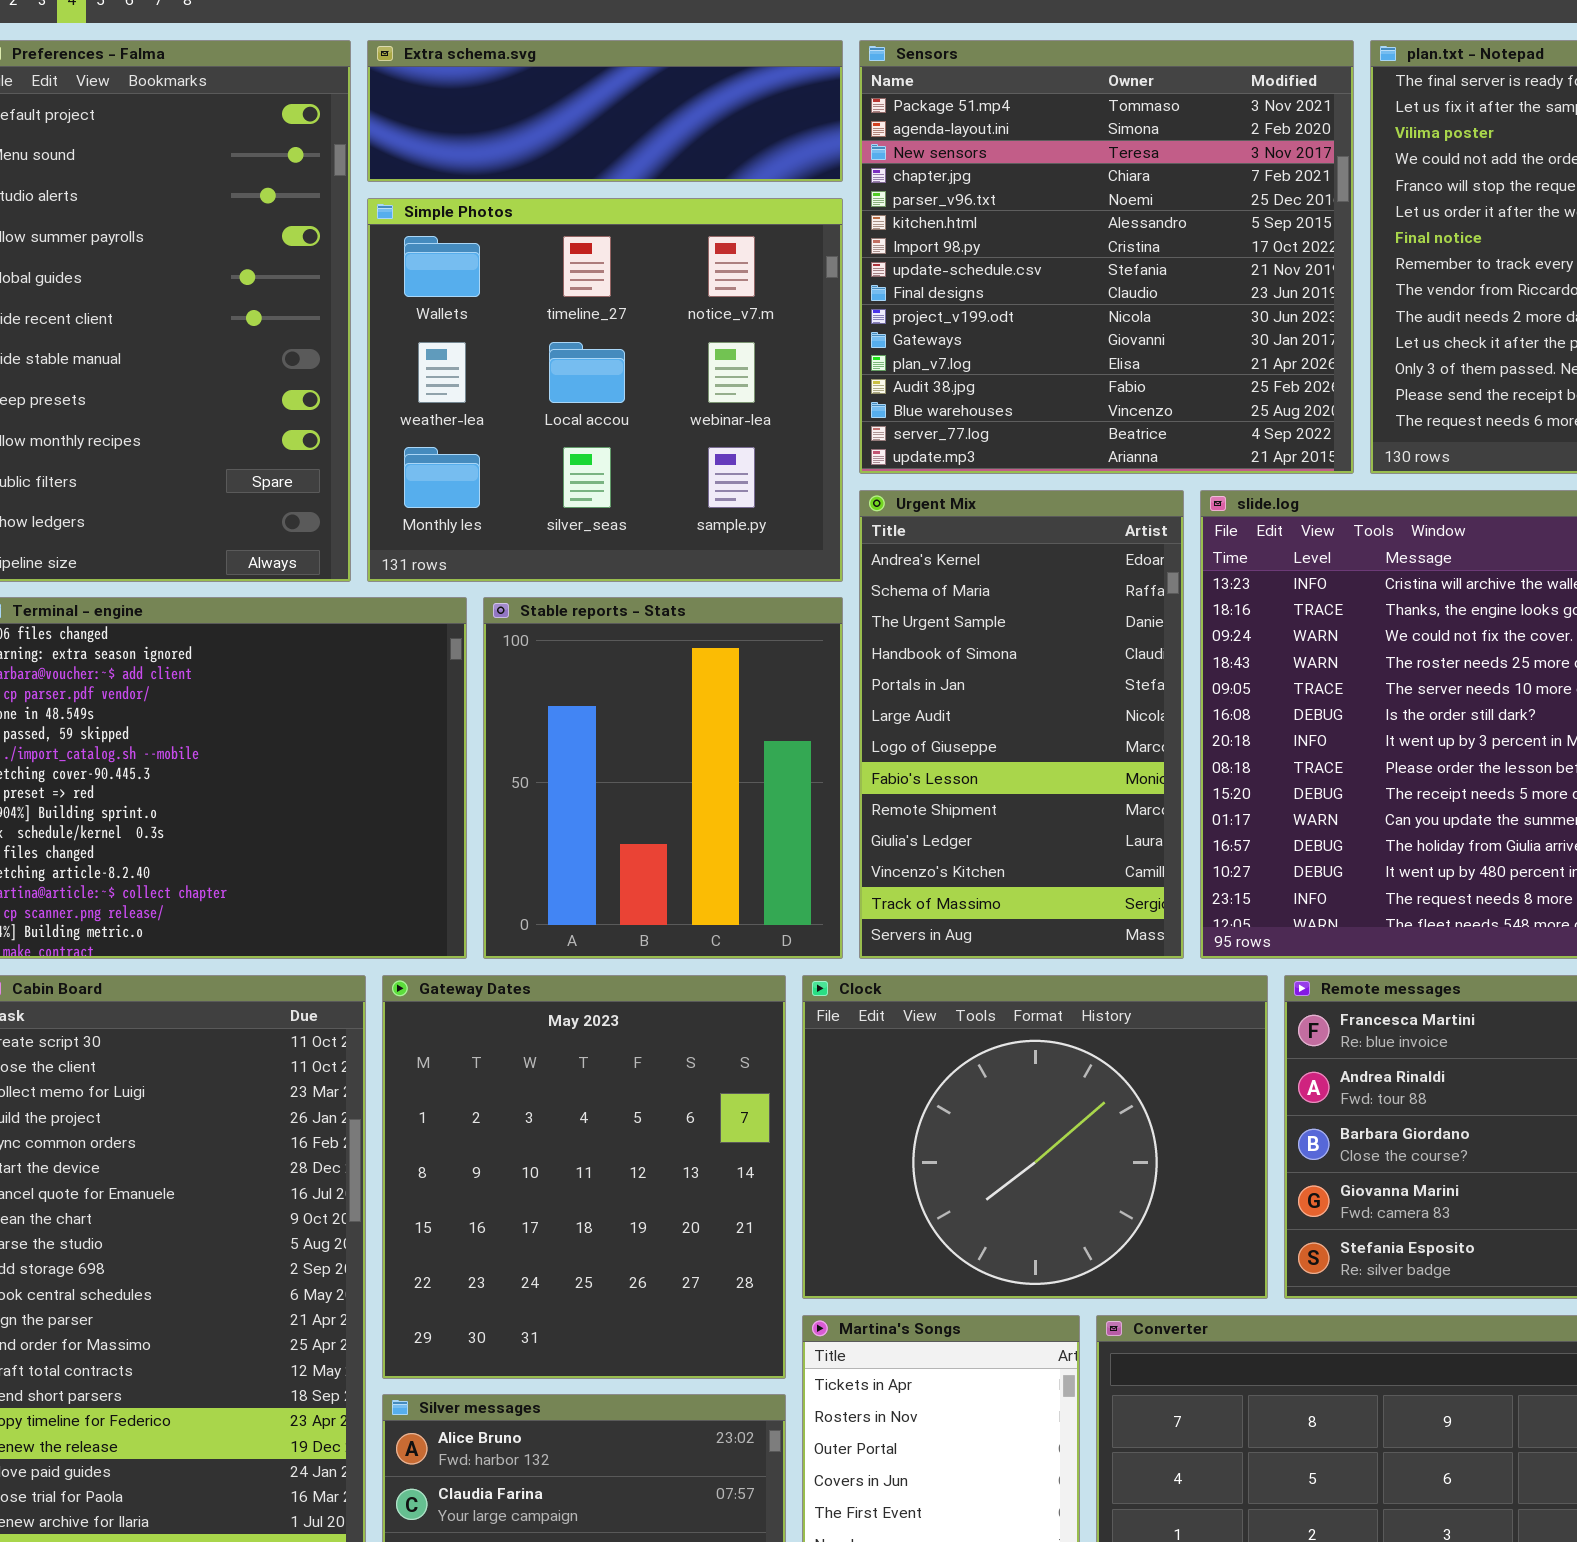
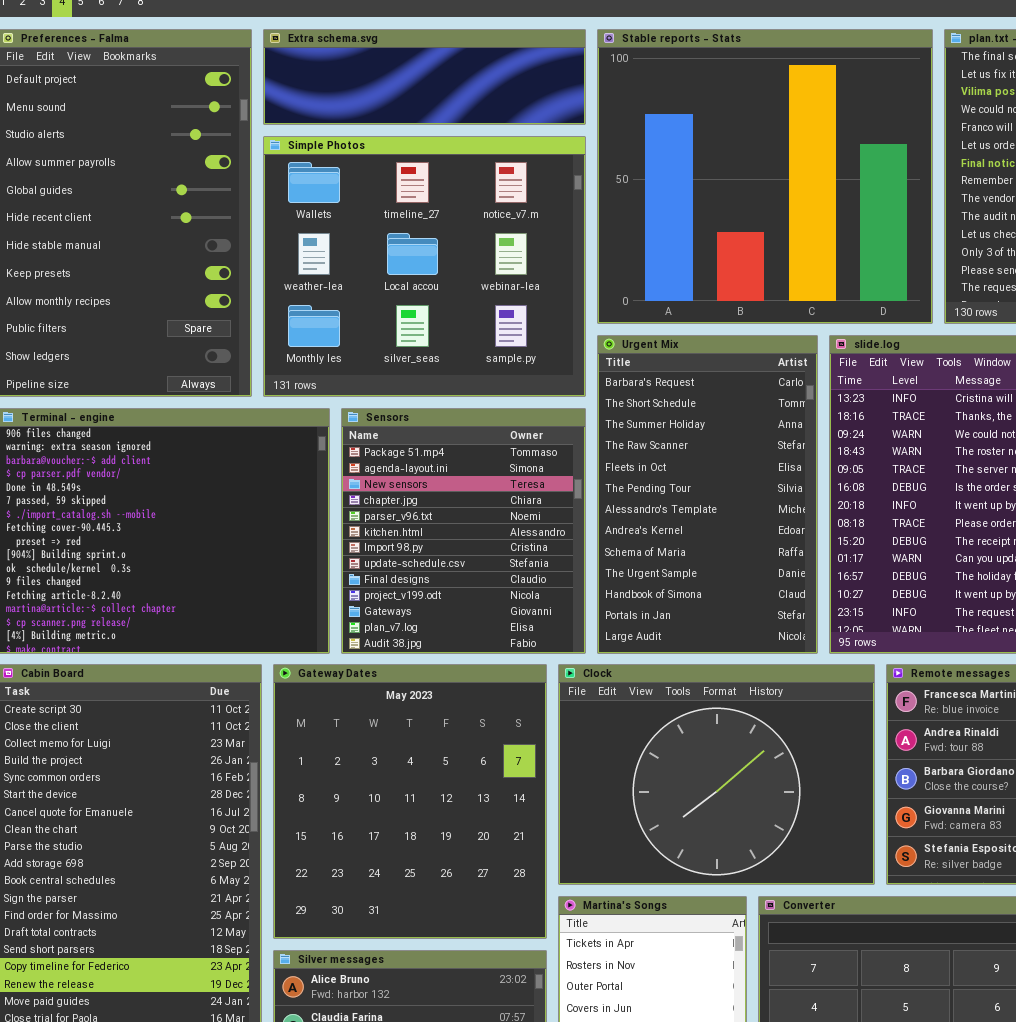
Sensors: [859,40,1354,474] -> [341,408,586,654], moved, resized
Urgent Mix: [859,490,1184,959] -> [597,335,818,654], scrolled up 7 rows
Stable reports - Stats: [483,597,843,959] -> [597,29,933,324], moved, resized

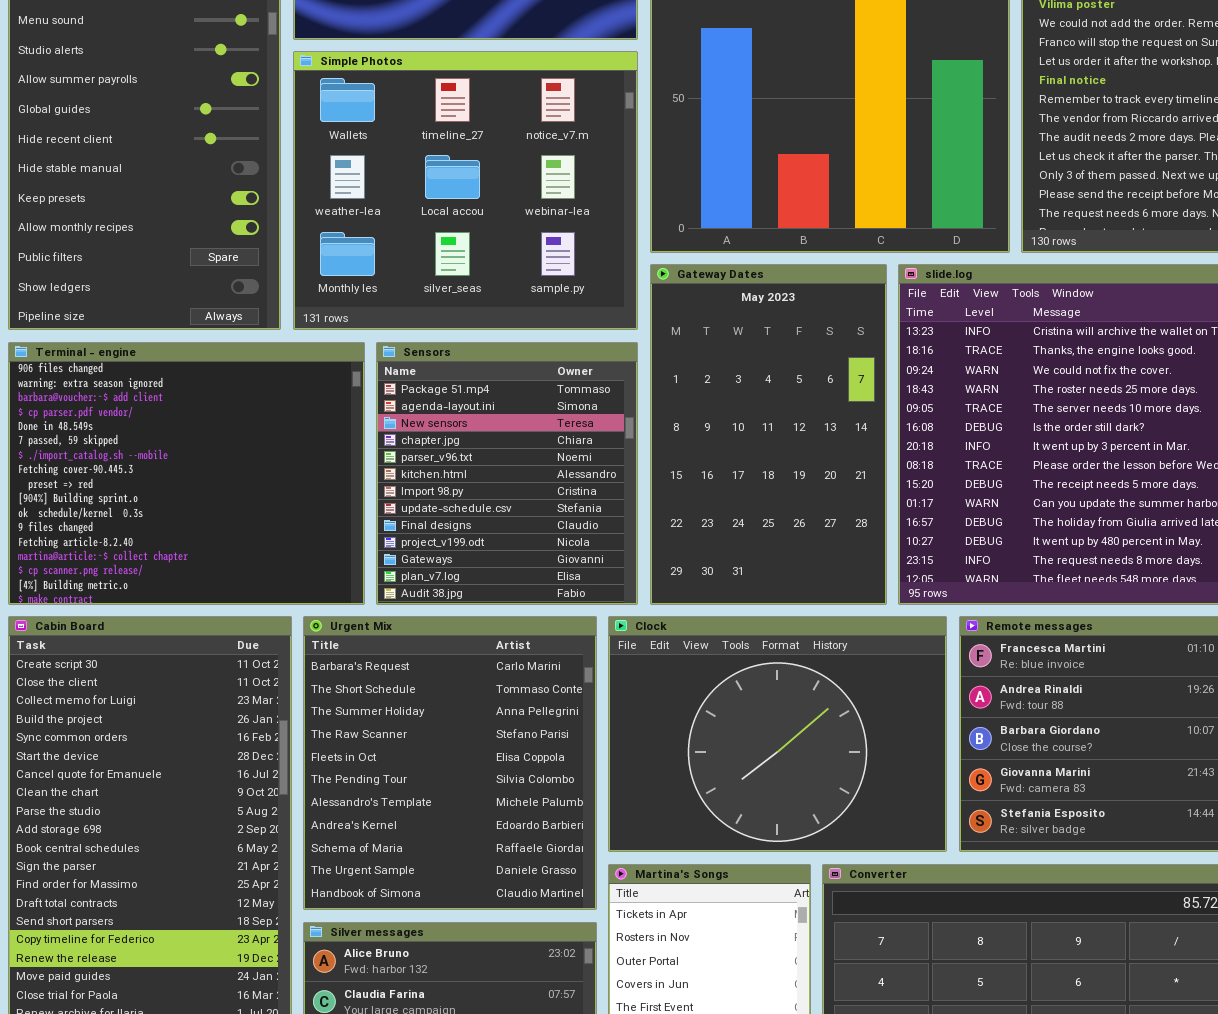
Urgent Mix: [597,335,818,654] -> [303,616,597,910], moved, resized
Gateway Dates: [273,664,547,939] -> [650,264,887,605], moved, resized

